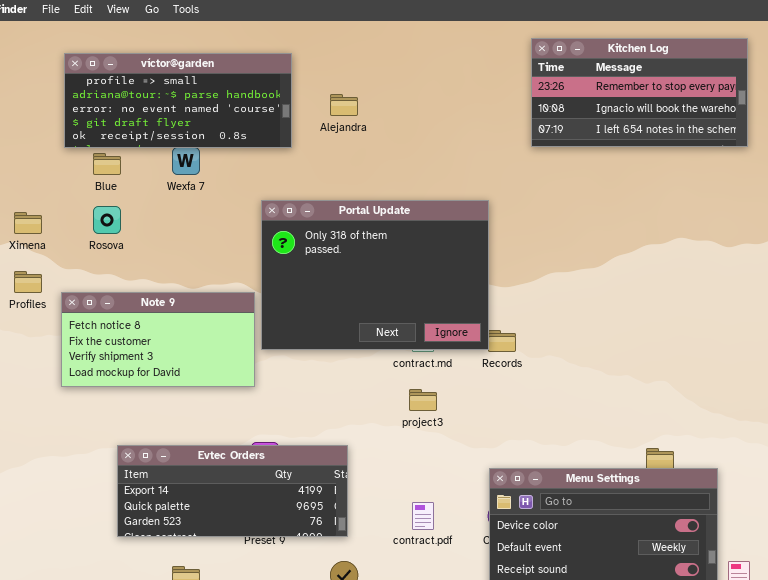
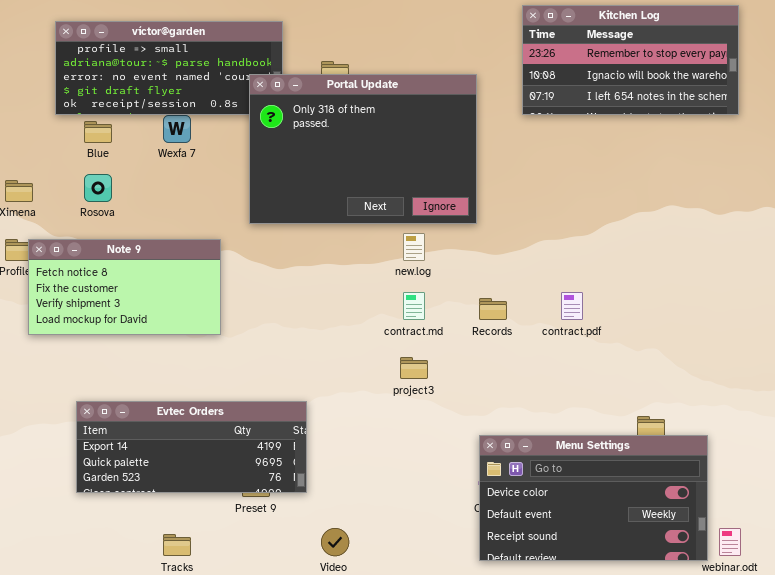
Portal Update: [261,200,489,350] -> [249,74,477,224], moved
Note 9: [61,292,255,387] -> [28,239,221,335], moved
Evtec Orders: [117,445,348,537] -> [76,401,307,493], moved
contract.pdf: [412,502,434,530] -> [561,292,583,320], moved

